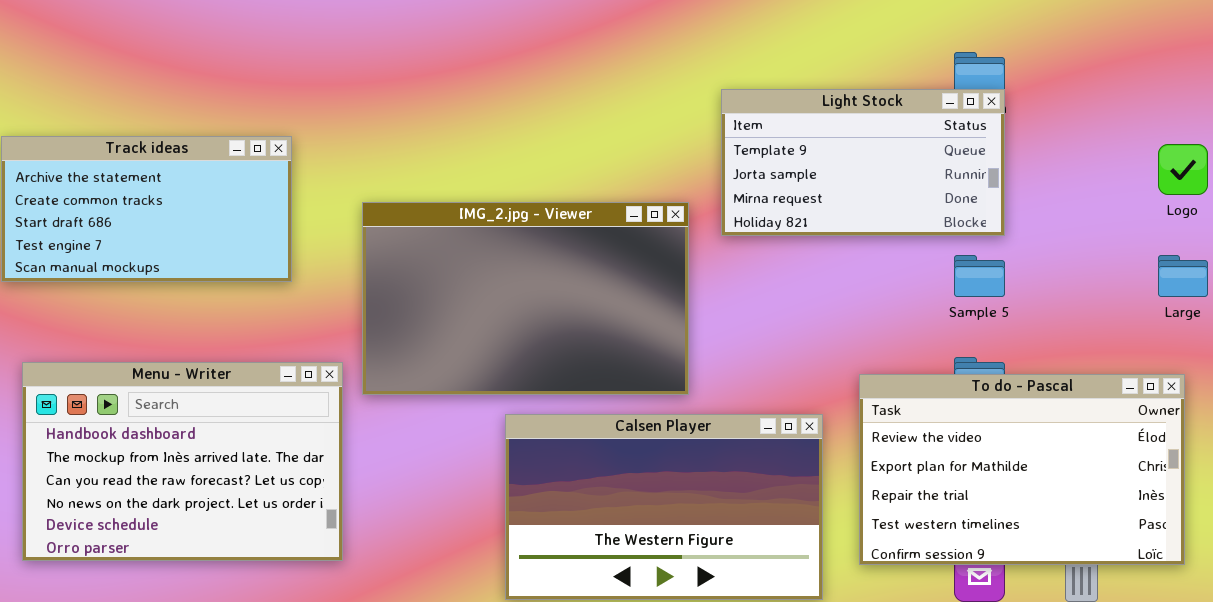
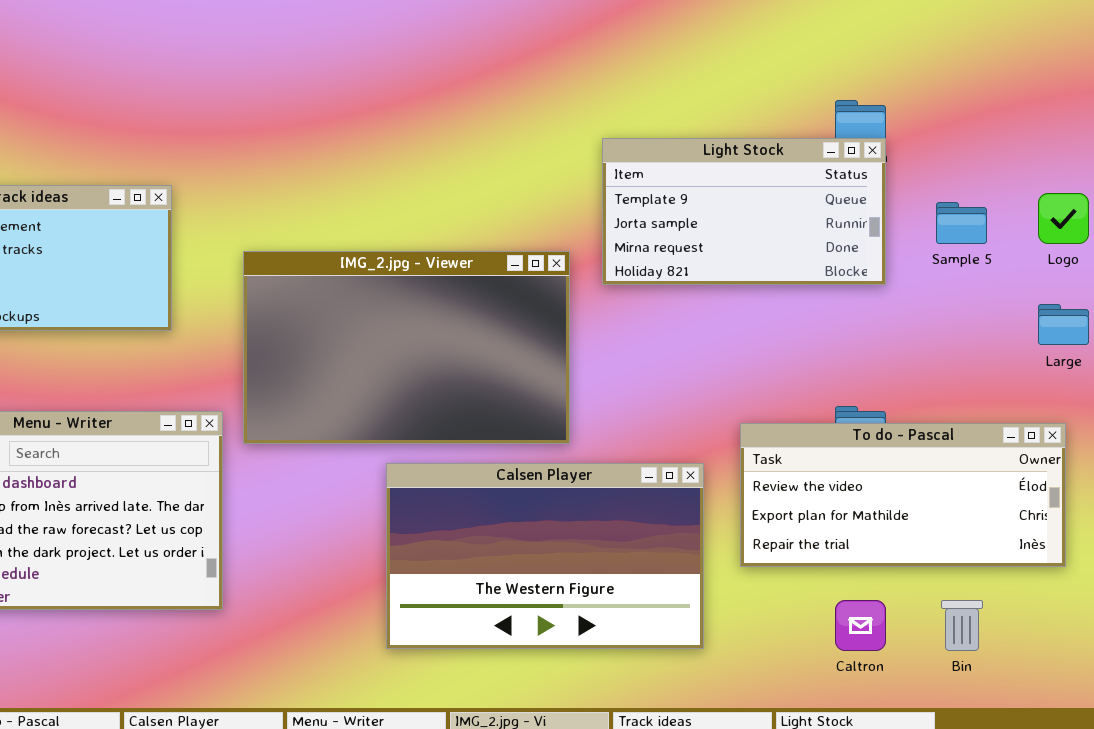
Sample 5: [954,255,1005,297] -> [936,202,987,244], moved
To do - Pascal: [859,374,1185,565] -> [740,423,1066,567], resized

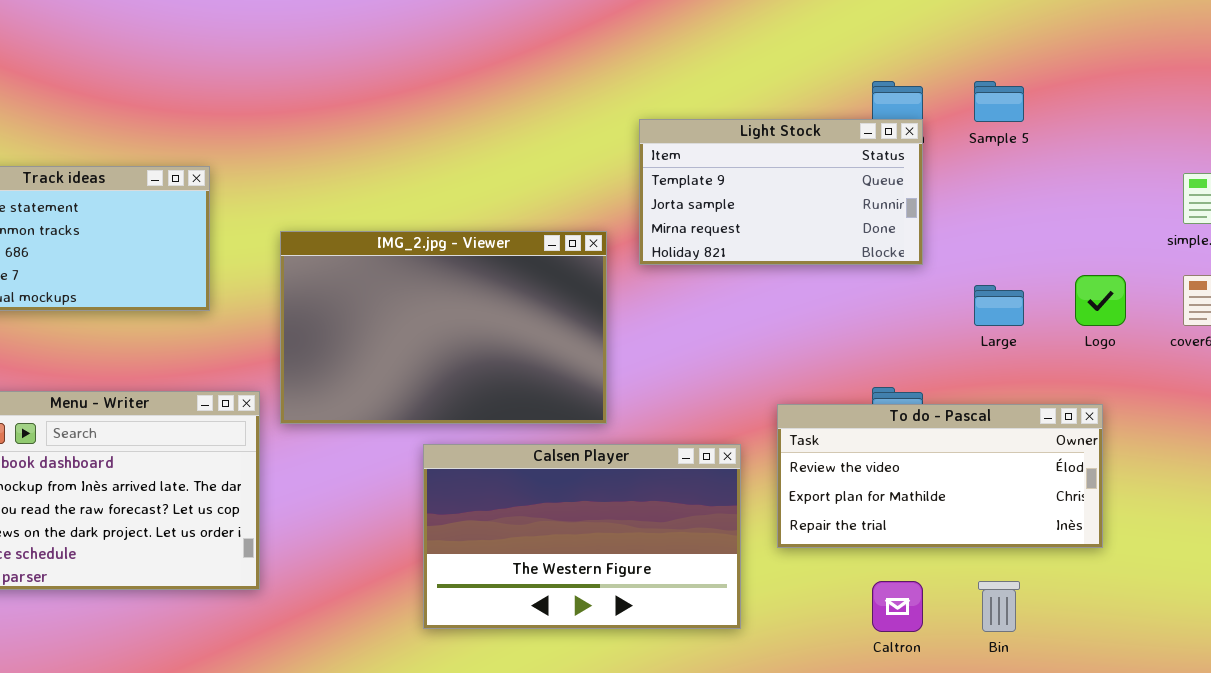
Logo: [1038,193,1089,244] -> [1075,275,1126,326], moved
Sample 5: [936,202,987,244] -> [974,81,1024,122], moved
Large: [1038,304,1089,345] -> [974,285,1024,326], moved

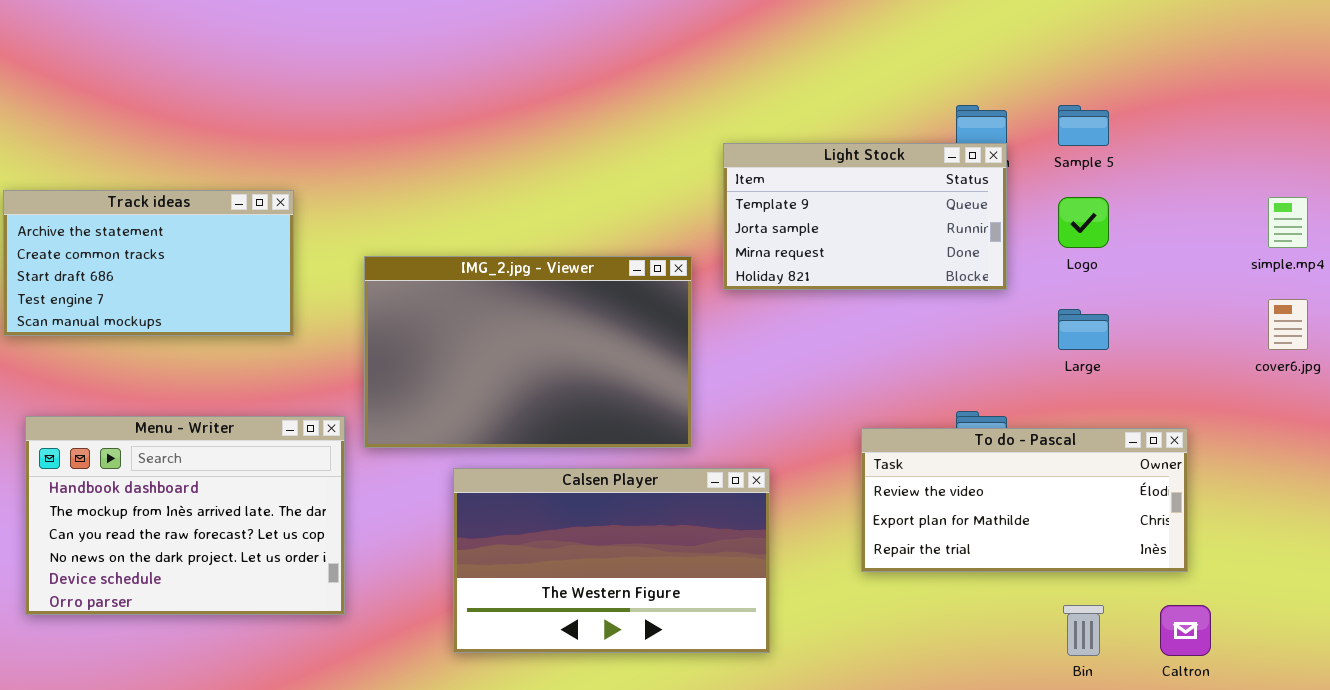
Logo: [1075,275,1126,326] -> [1058,197,1109,248], moved
Calsen Player: [423,444,741,629] -> [453,468,770,653], moved
Caltron: [872,581,923,632] -> [1160,605,1211,656], moved

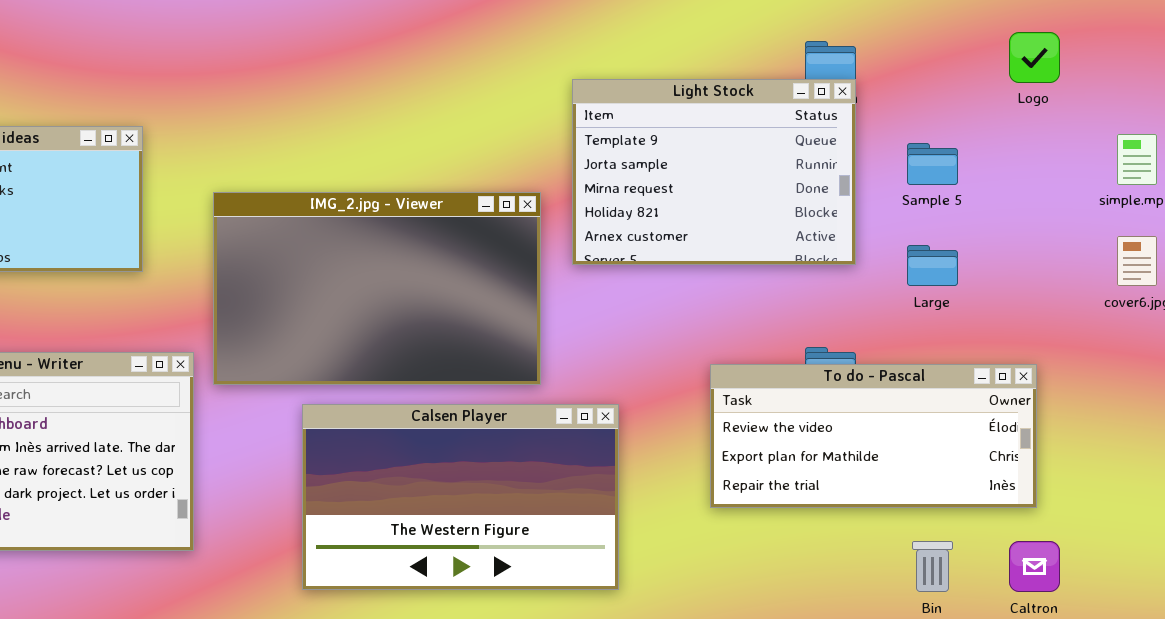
Sample 5: [1058,105,1109,146] -> [907,143,958,185], moved
Light Stock: [723,143,1007,290] -> [572,79,856,265], resized
Logo: [1058,197,1109,248] -> [1009,32,1060,83], moved

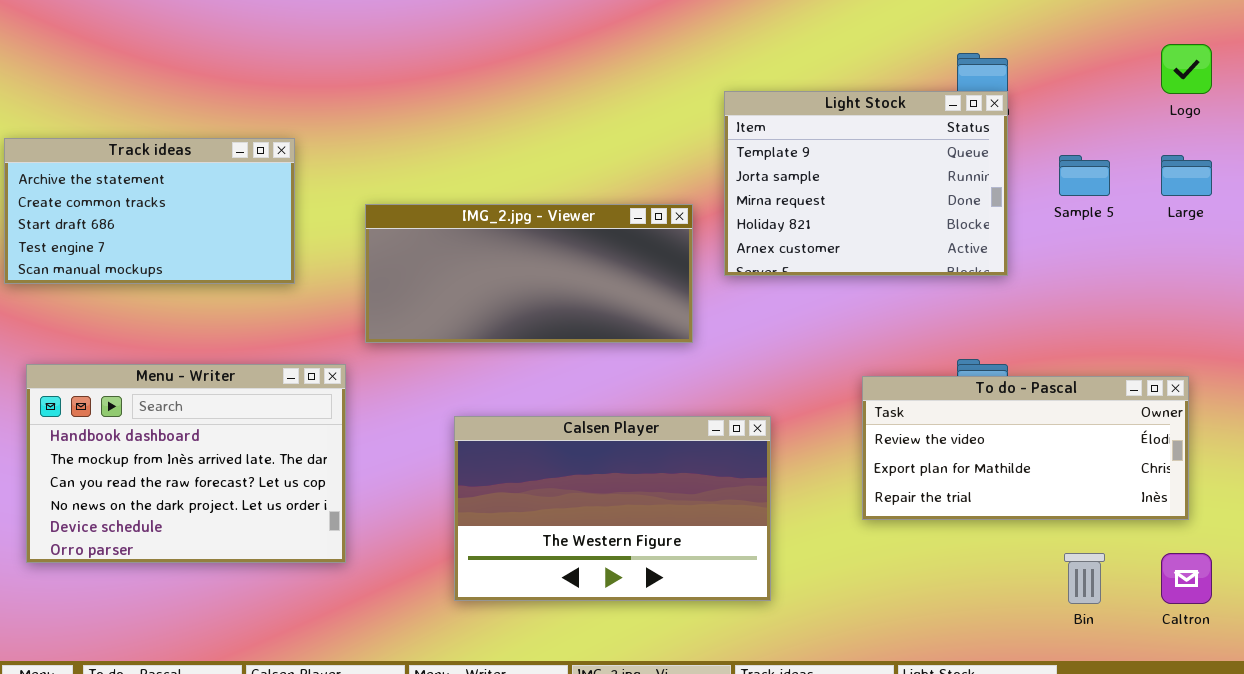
IMG_2.jpg - Viewer: [213,192,541,385] -> [365,204,693,343], resized
Large: [907,245,958,286] -> [1161,155,1212,196], moved

